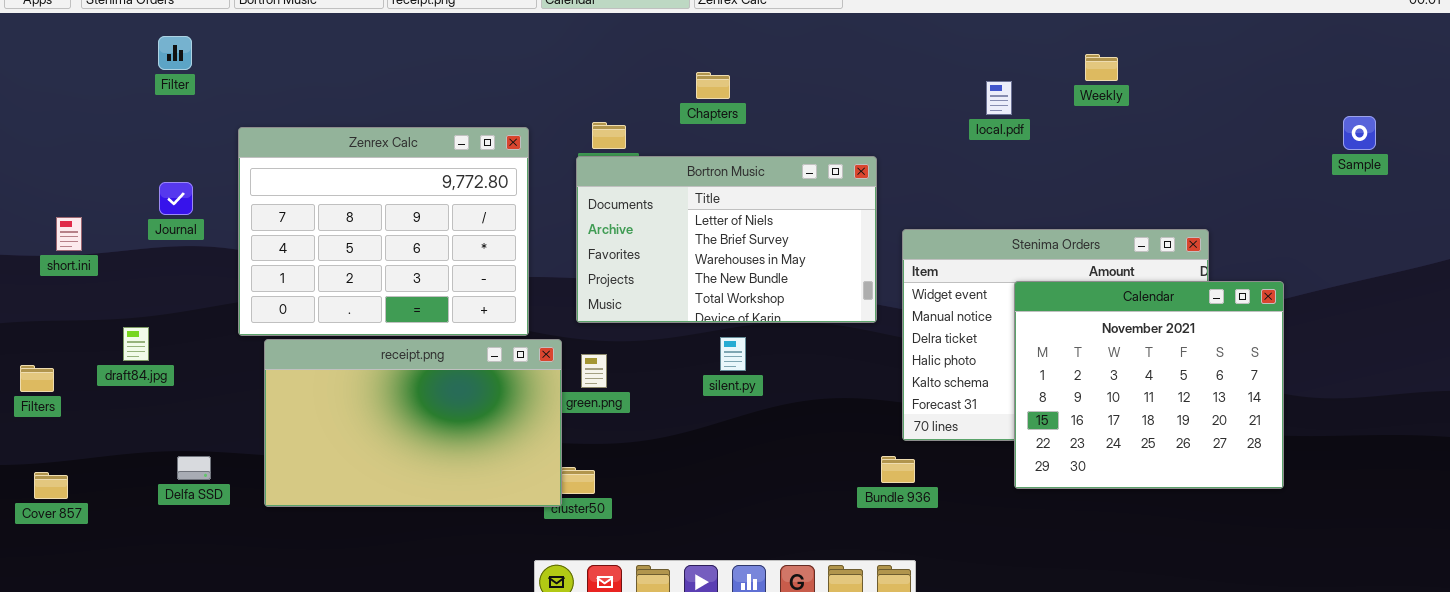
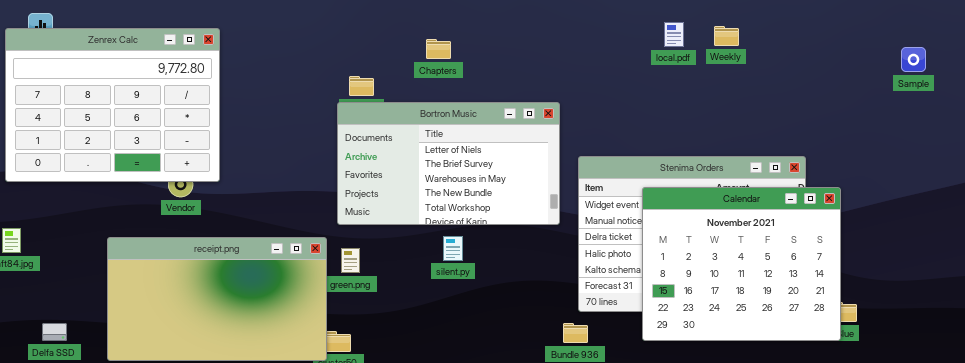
local.pdf: [986,81,1012,115] -> [664,22,684,47], moved
Sample: [1343,116,1376,150] -> [901,47,926,72], moved
Zenrex Calc: [238,127,529,336] -> [5,28,220,182], moved
Calendar: [1014,281,1284,489] -> [642,187,841,341], moved

